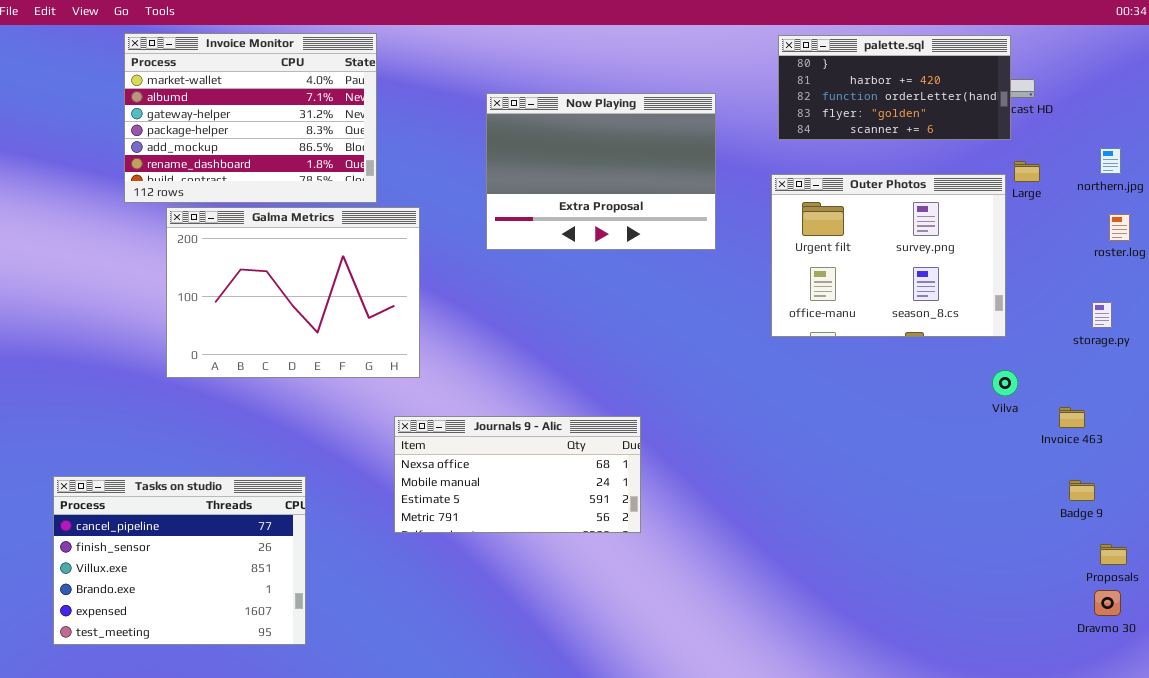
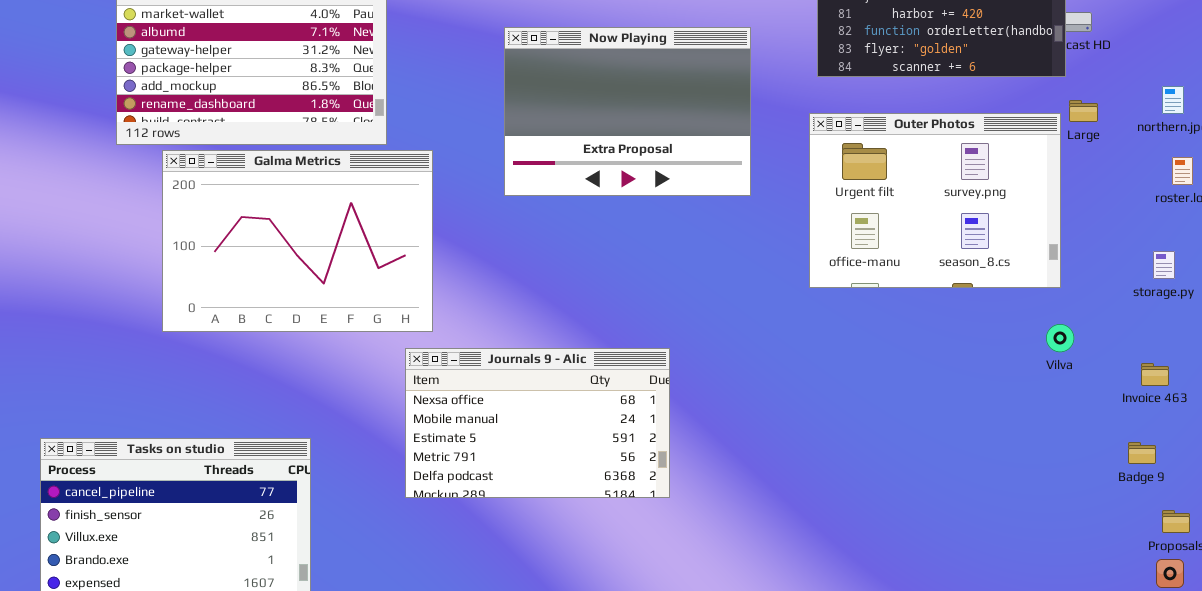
Invoice 463: [1059,407,1085,428] -> [1141,363,1169,386], moved
Journals 9 - Alic: [394,416,641,533] -> [405,348,670,498], resized

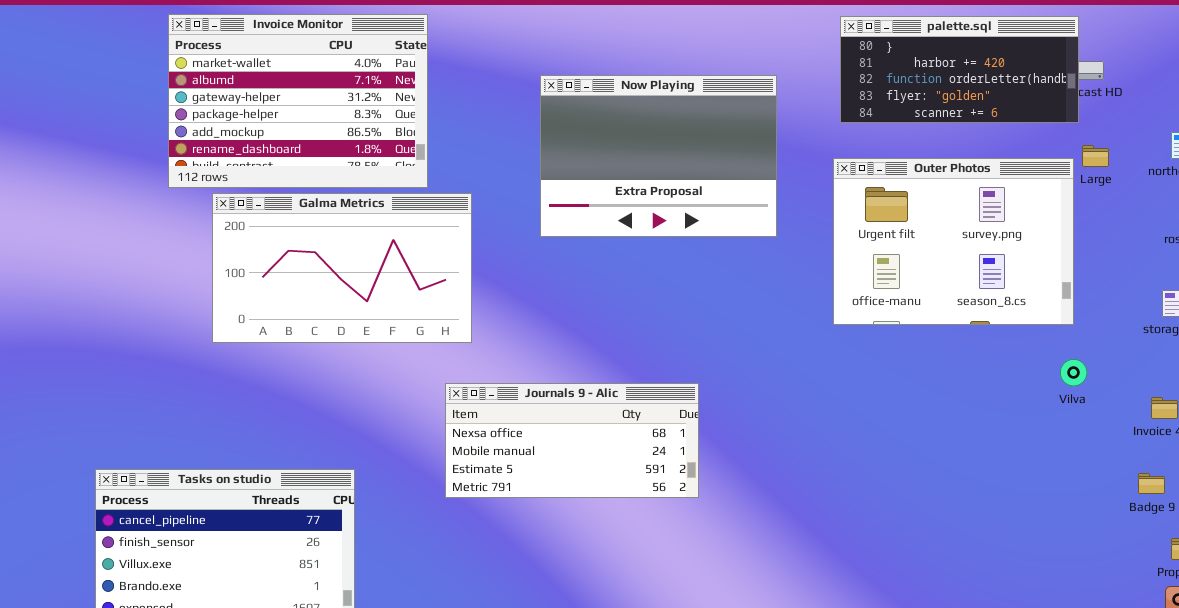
Galma Metrics: [162,150,433,332] -> [212,193,472,343], resized
Journals 9 - Alic: [405,348,670,498] -> [445,383,699,498], resized

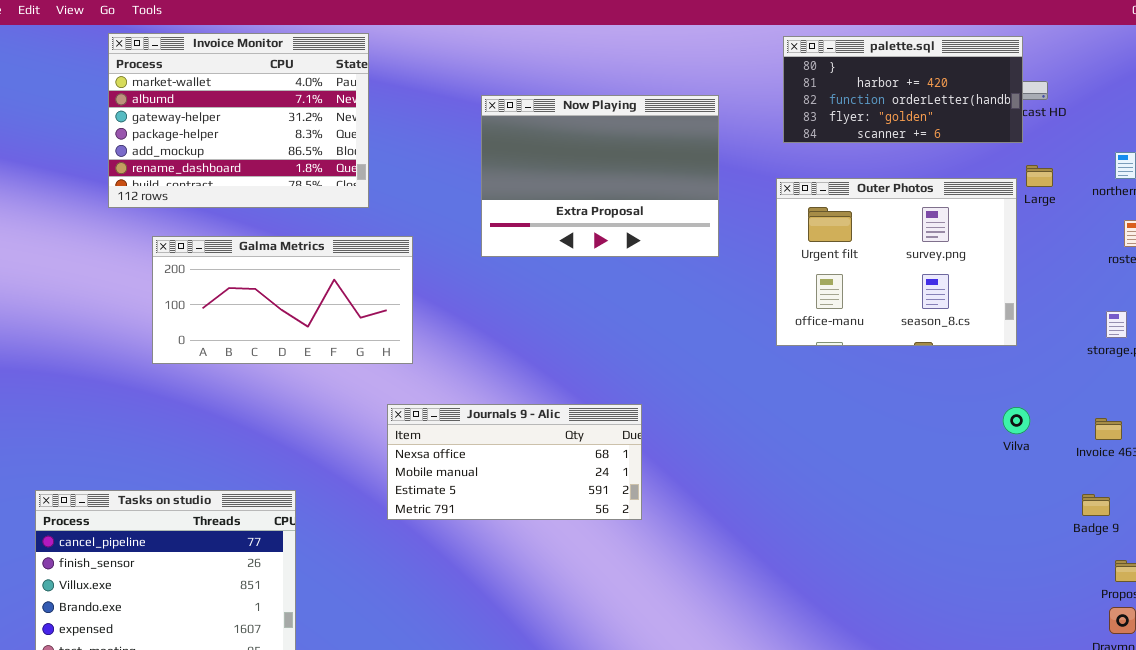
Galma Metrics: [212,193,472,343] -> [152,236,413,364], resized
Vilva: [1060,359,1087,386] -> [1003,407,1030,434], moved

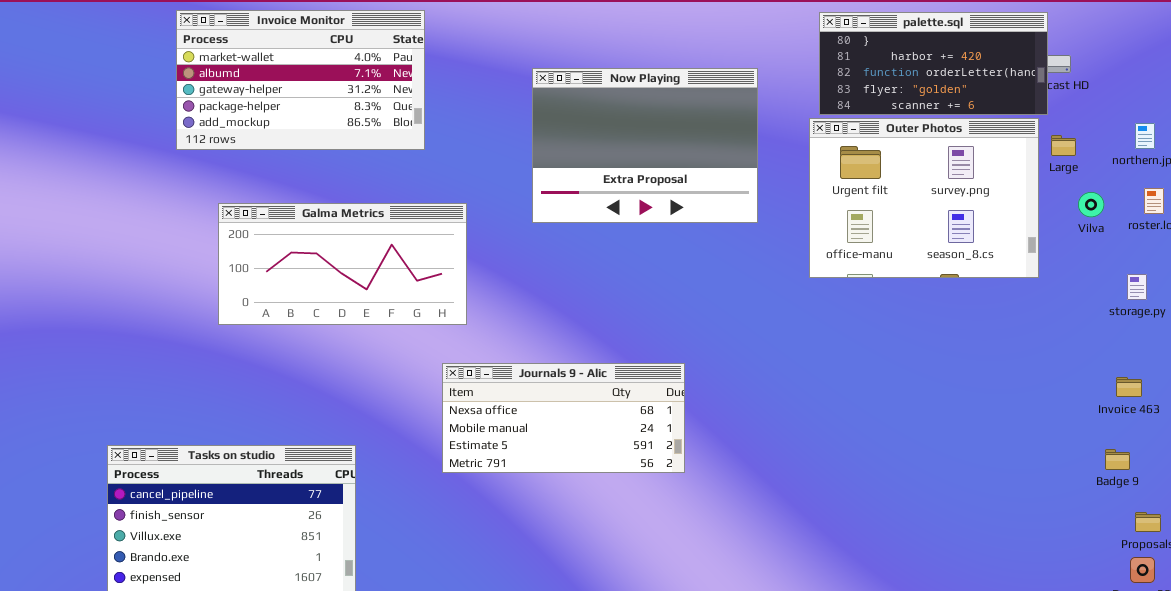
Invoice Monitor: [108,33,369,208] -> [176,10,425,150], resized
Outer Photos: [776,178,1017,346] -> [809,118,1039,278], moved
Vilva: [1003,407,1030,434] -> [1078,192,1104,217], moved

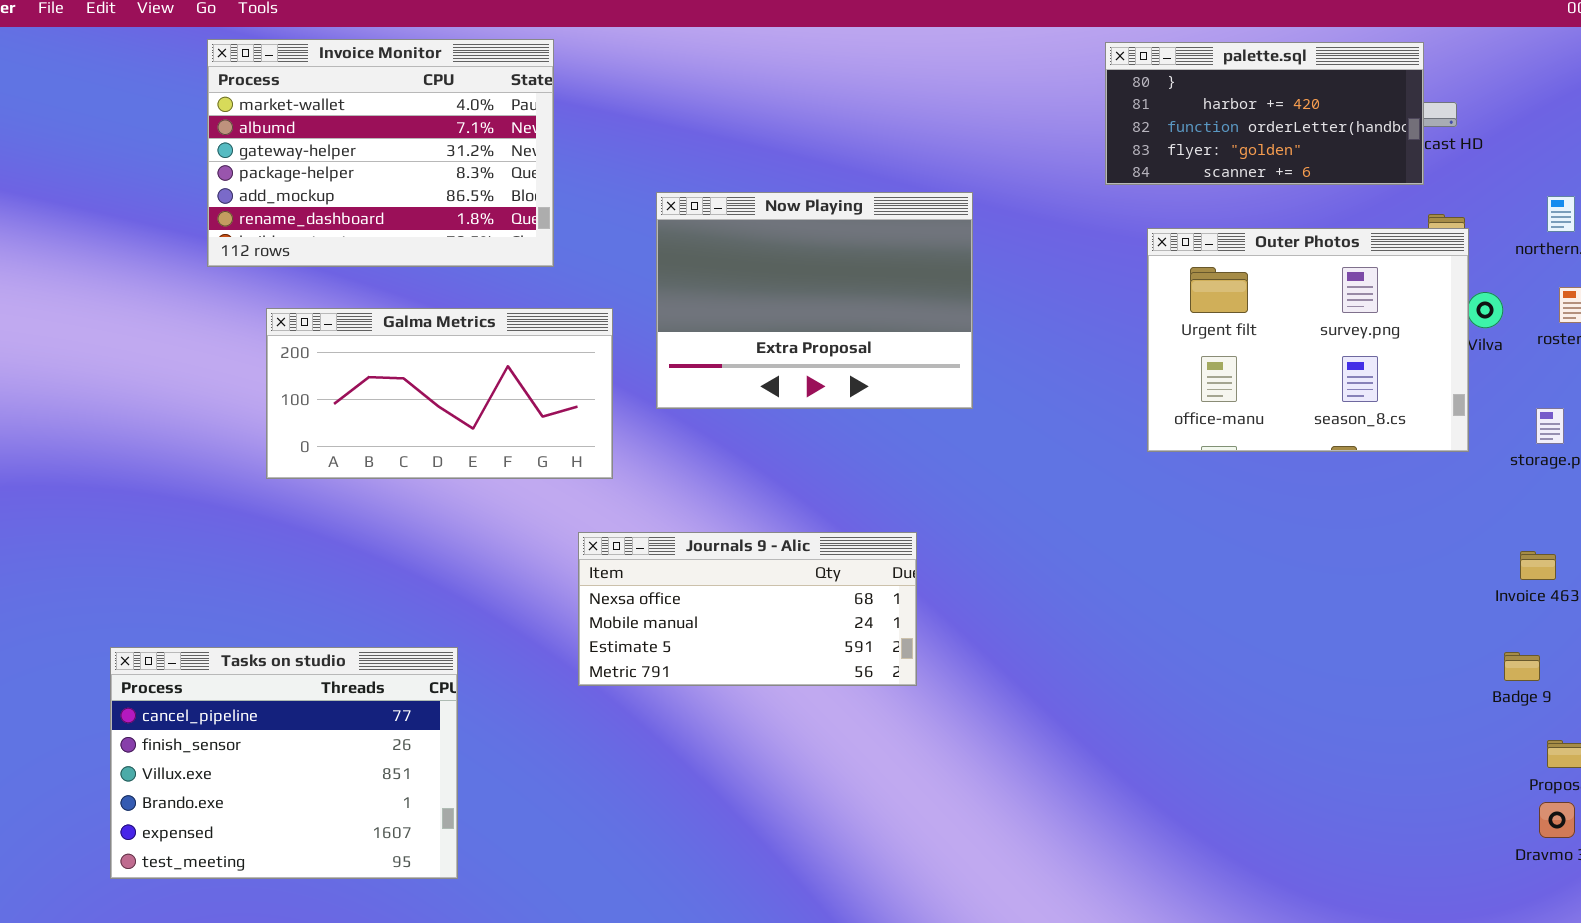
Invoice Monitor: [176,10,425,150] -> [207,39,554,267], resized
Now Playing: [532,68,758,223] -> [656,192,973,409], moved
Outer Photos: [809,118,1039,278] -> [1147,228,1469,452], moved

